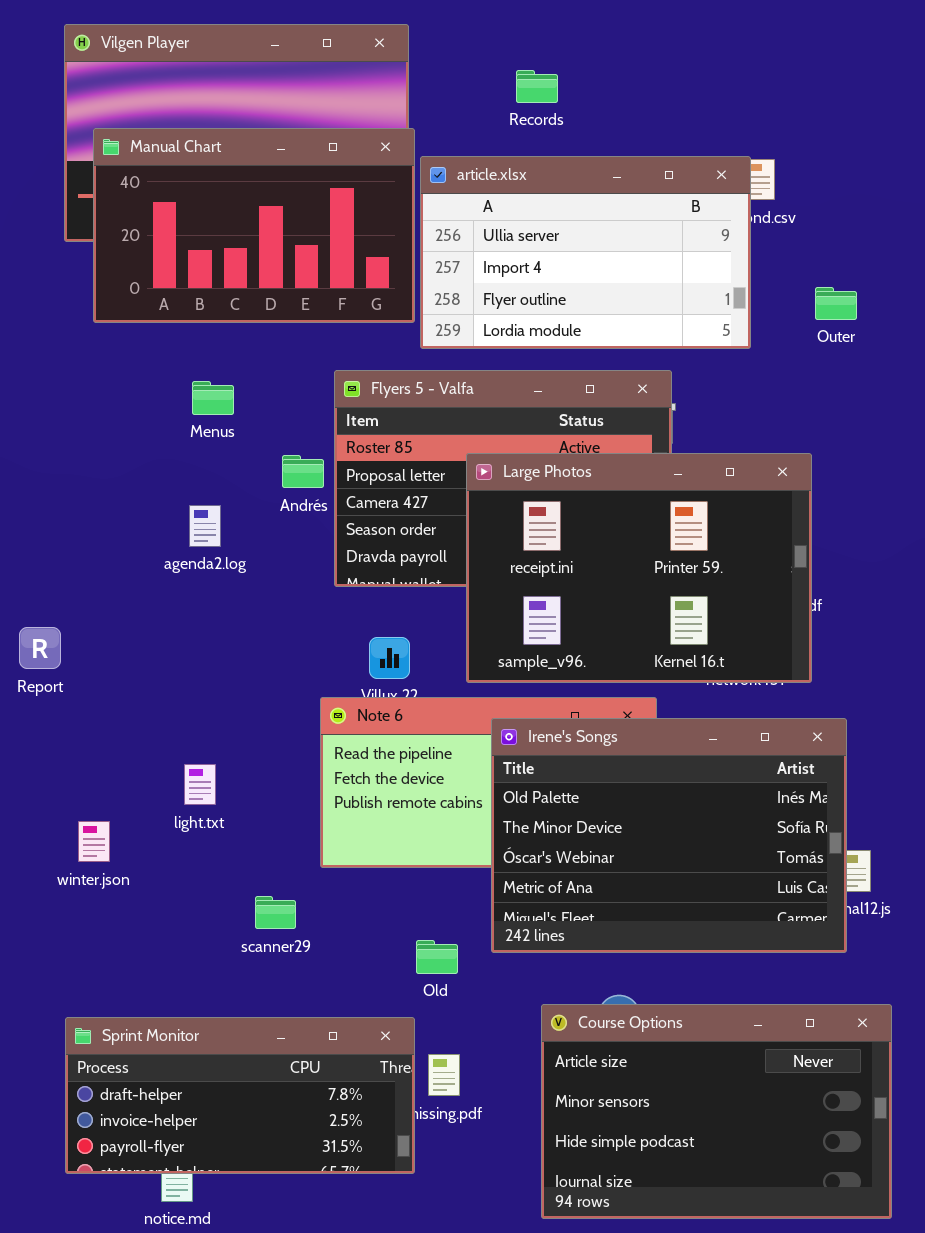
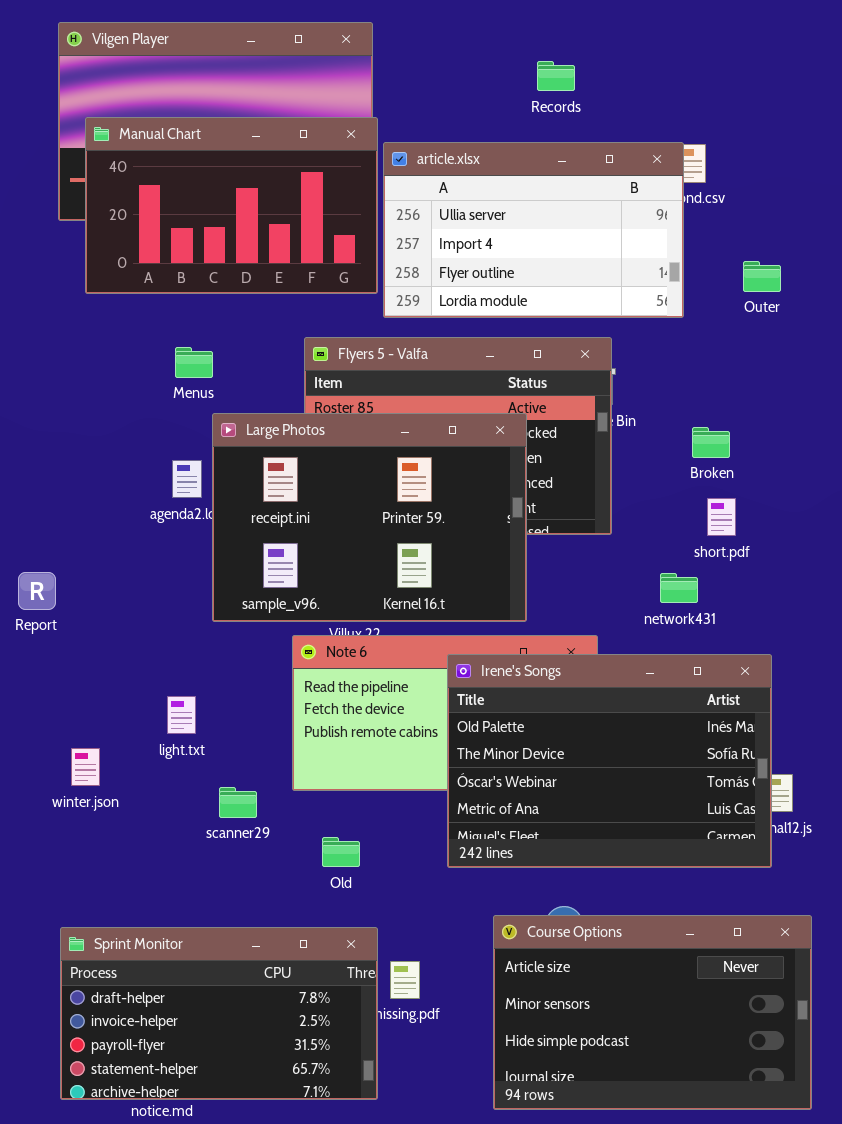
Records: [516,70,558,103] -> [537,61,575,91], moved
Large Photos: [466,453,812,683] -> [212,413,527,622], moved
scanner29: [255,896,296,929] -> [219,787,257,818], moved
Old: [416,940,458,974] -> [322,837,360,867], moved
Sprint Monitor: [65,1017,415,1174] -> [60,927,378,1100], resized

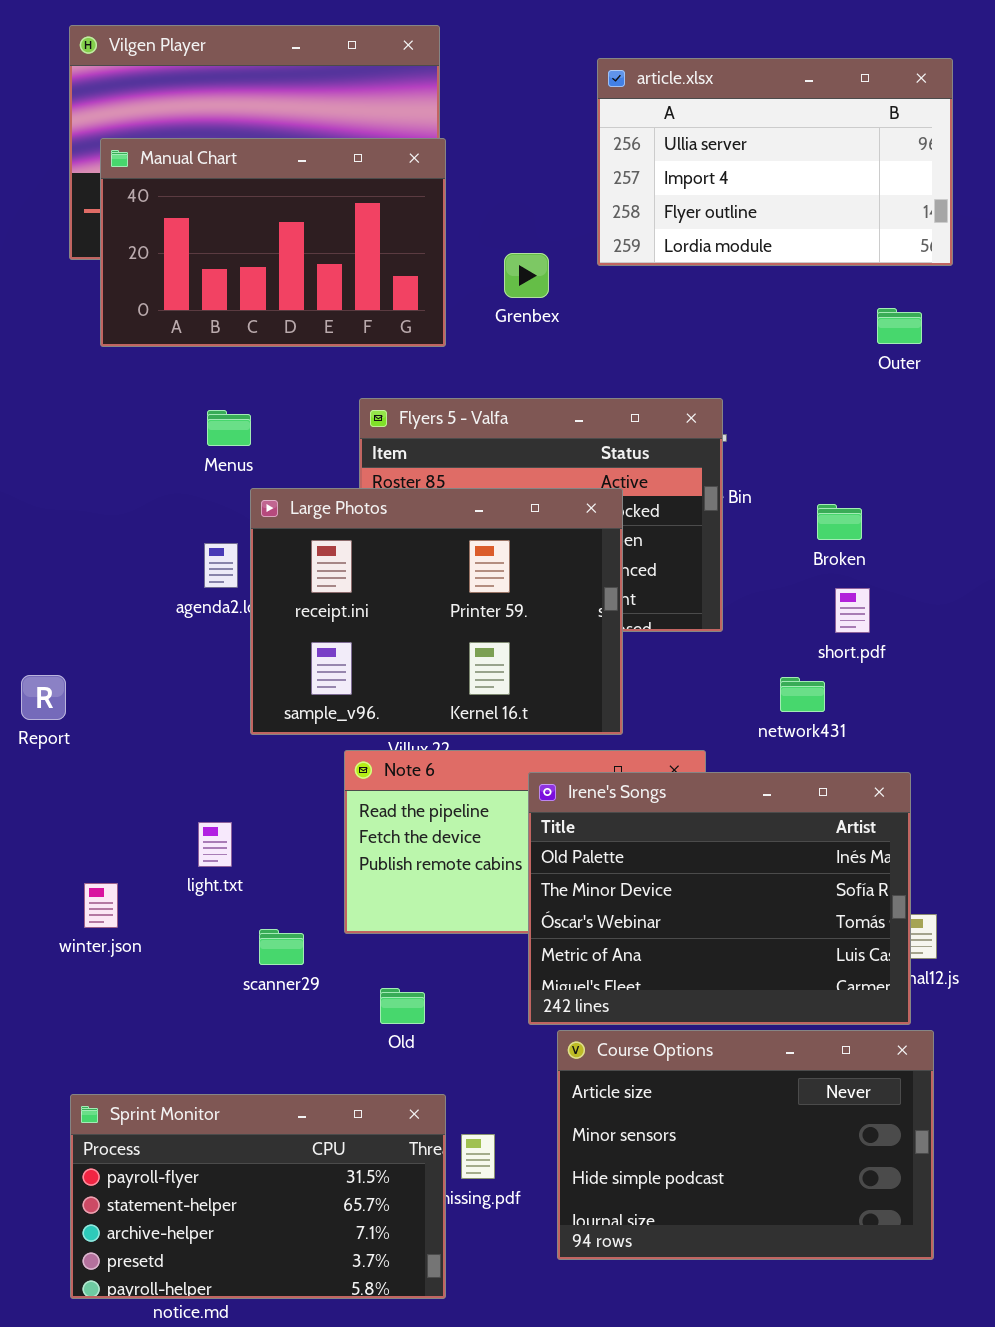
article.xlsx: [383,142,684,318] -> [597,58,953,266], moved
Course Options: [493,915,812,1110] -> [557,1030,934,1260], moved
Sprint Monitor: [60,927,378,1100] -> [70,1094,446,1299], scrolled down 2 rows

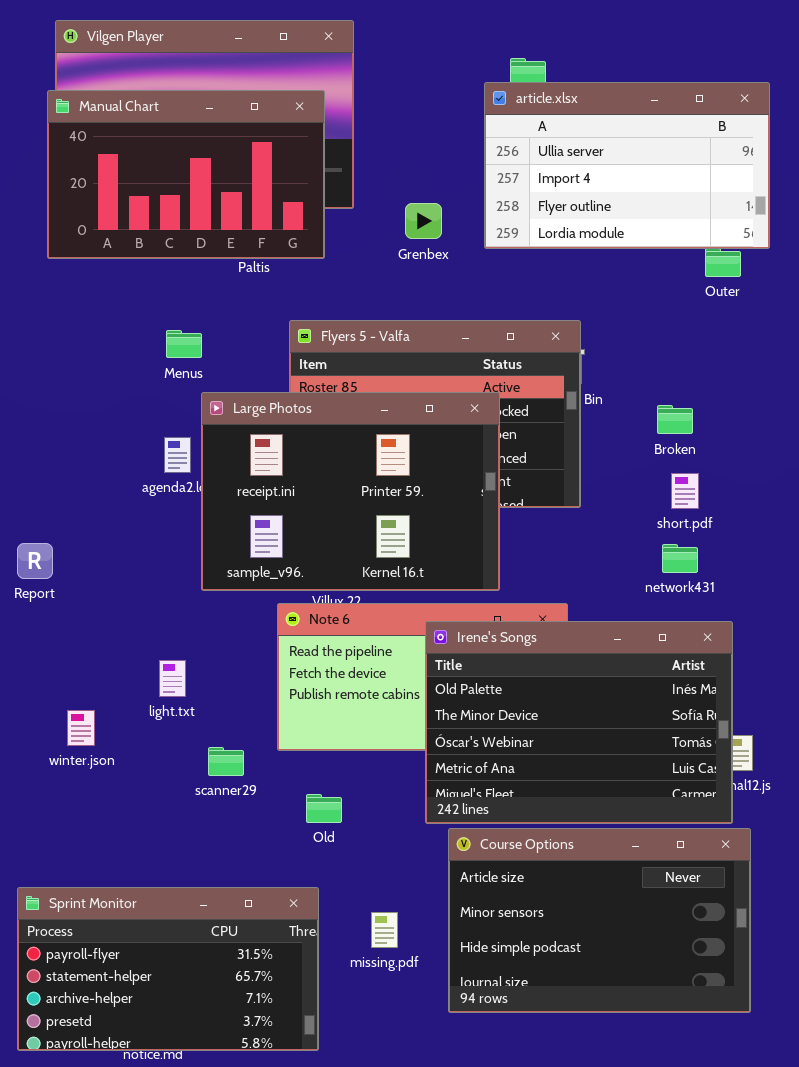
article.xlsx: [597,58,953,266] -> [484,82,770,249], moved
Manual Chart: [100,138,446,347] -> [47,90,325,259], moved
network431: [780,677,825,712] -> [662,544,698,573], moved
Sprint Monitor: [70,1094,446,1299] -> [17,887,319,1051], moved

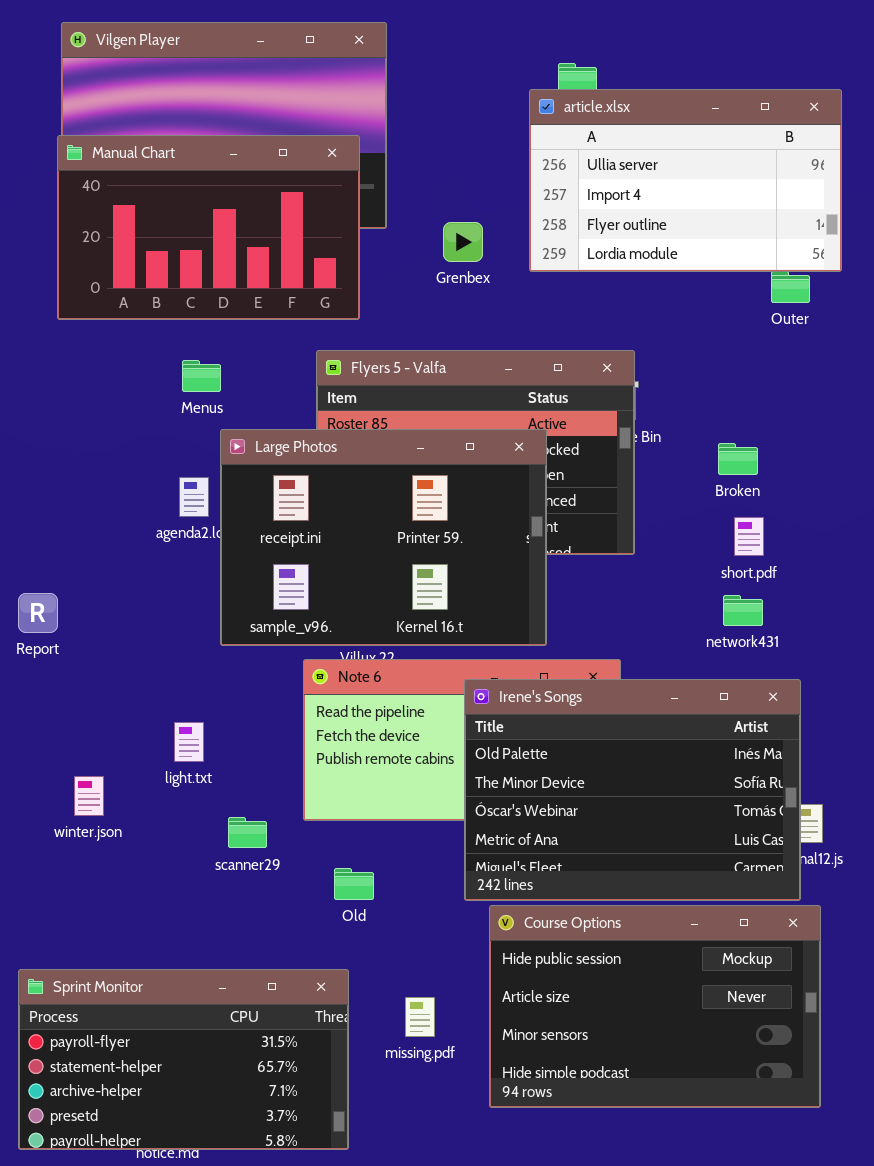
Manual Chart: [47,90,325,259] -> [57,135,360,320], moved
Course Options: [448,828,751,1013] -> [489,905,821,1108], scrolled up 1 row

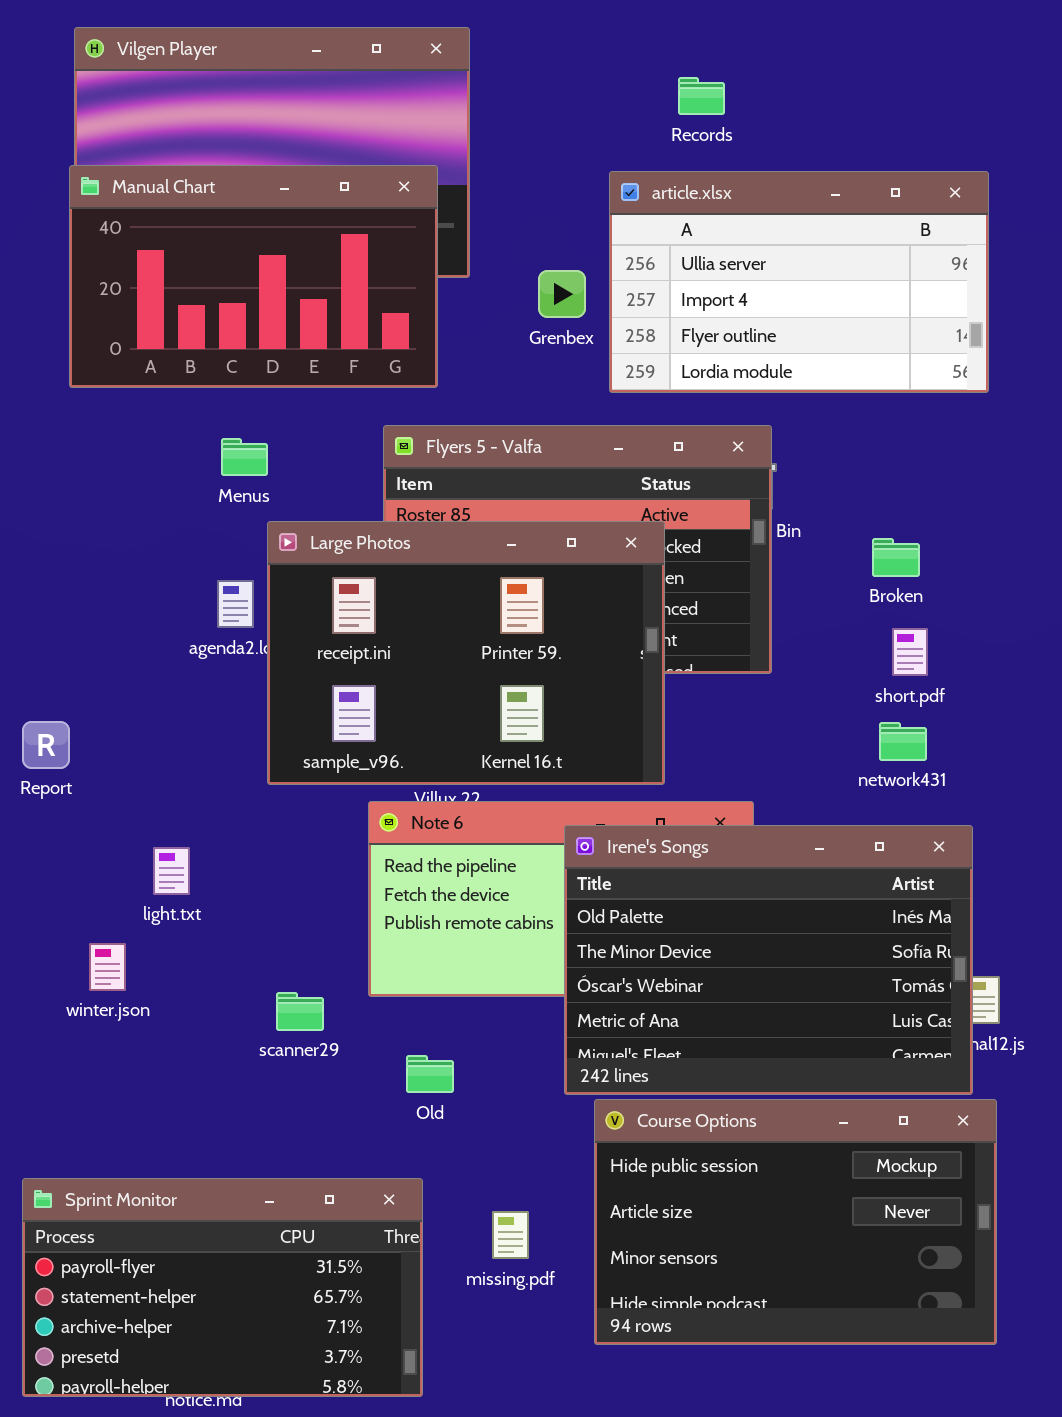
article.xlsx: [529,89,842,272] -> [609,171,989,393], moved
light.txt: [174,722,204,762] -> [153,847,190,895], moved

